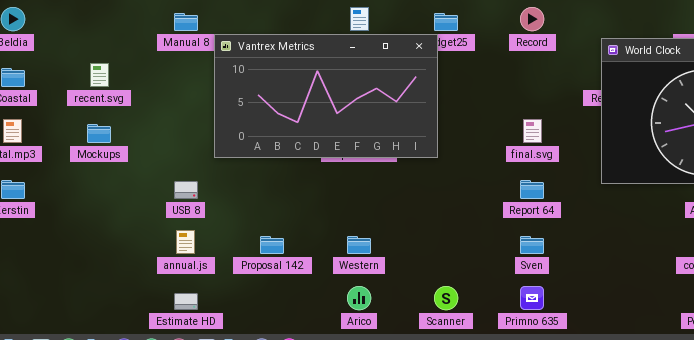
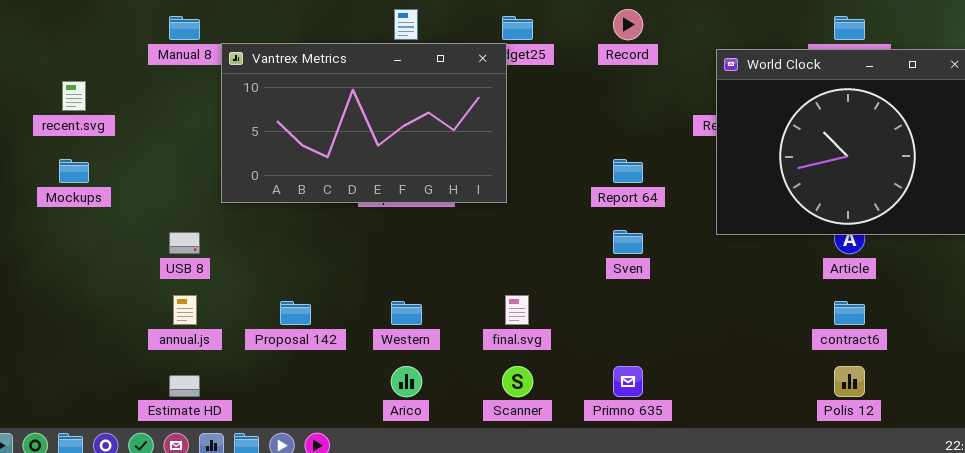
final.svg: [523,119,542,143] -> [505,295,529,325], moved
Report 64: [520,180,544,199] -> [613,159,643,183], moved
Sven: [520,236,544,254] -> [613,230,643,254], moved

